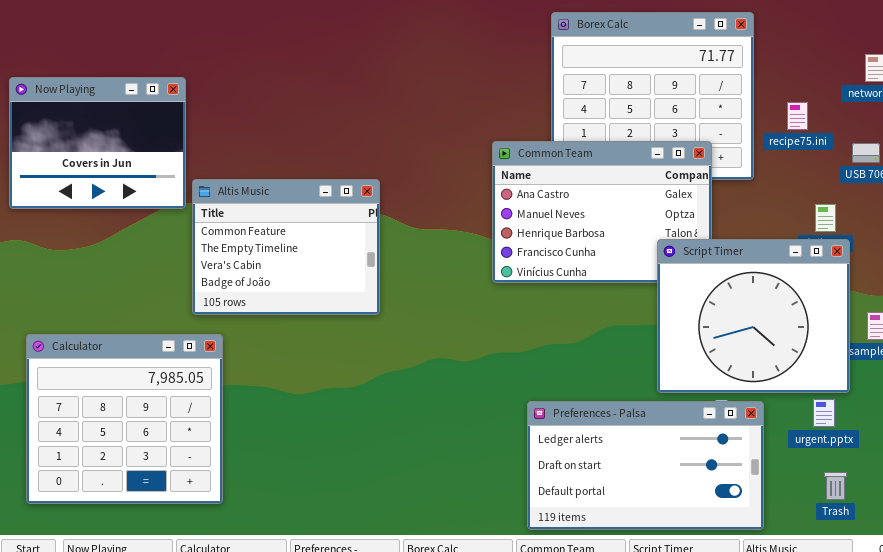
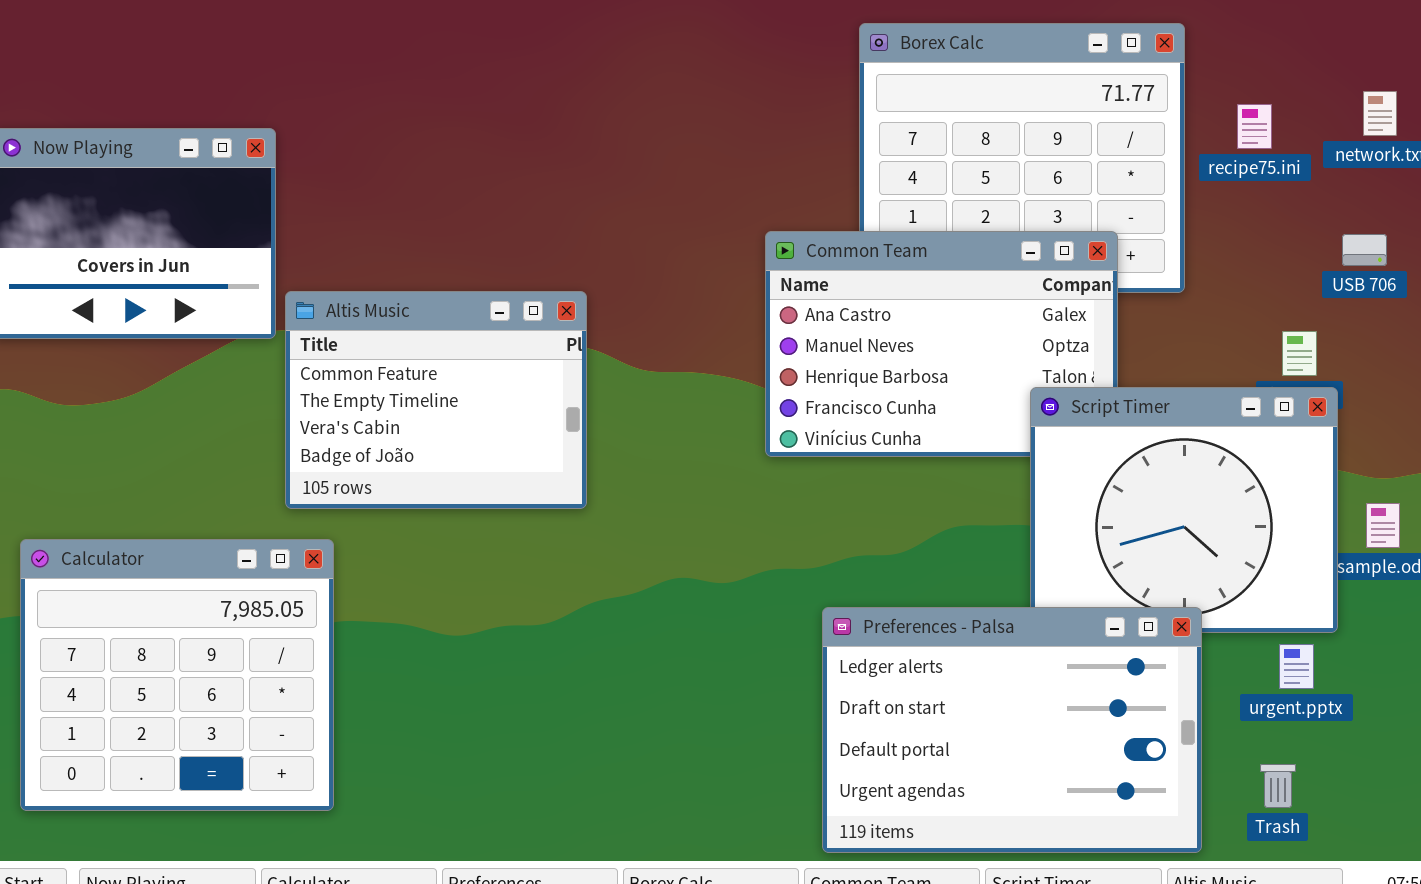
recipe75.ini: [787,102,808,130] -> [1237,104,1272,149], moved
Preferences - Palsa: [527,401,764,530] -> [822,607,1202,853], resized
Trash: [824,472,847,500] -> [1260,764,1296,808], moved

